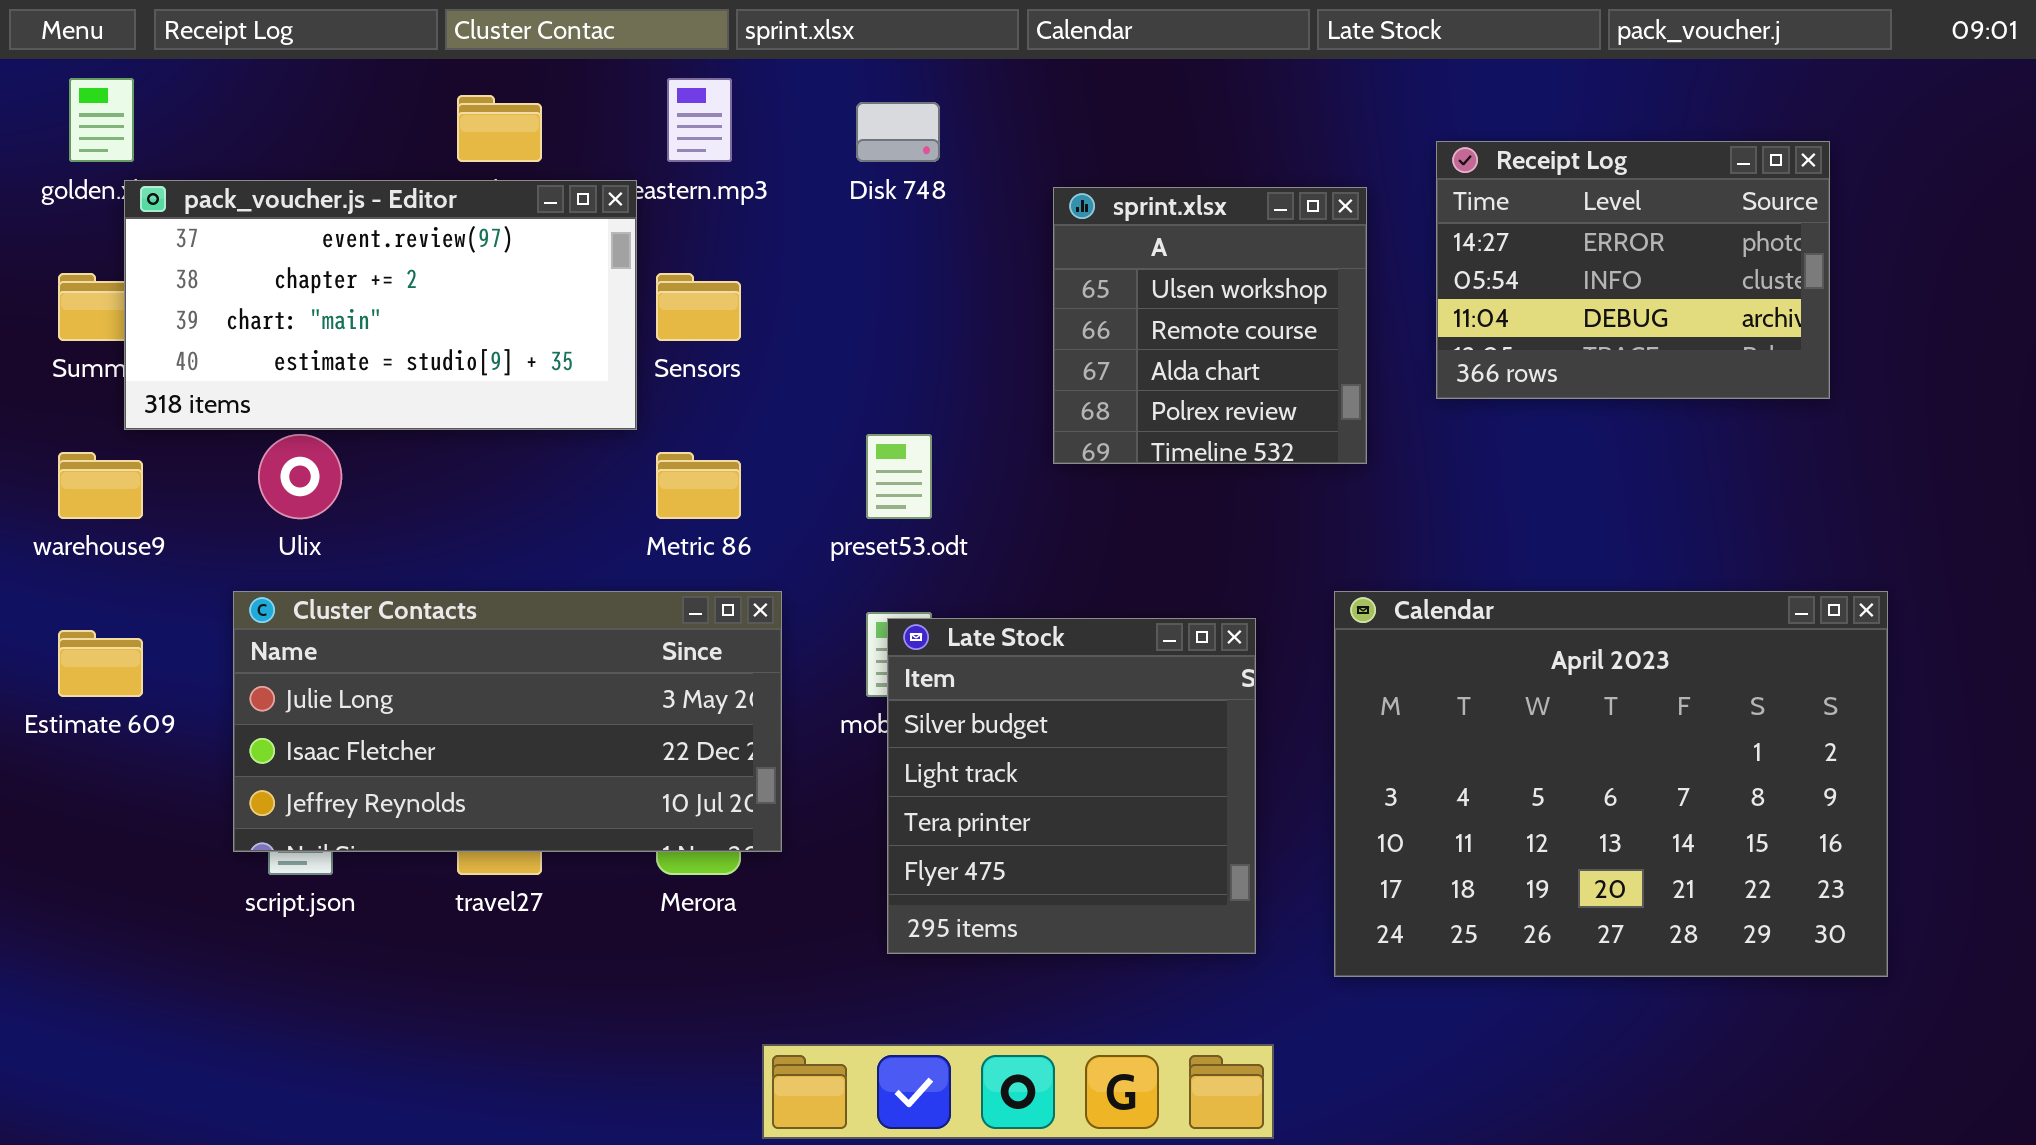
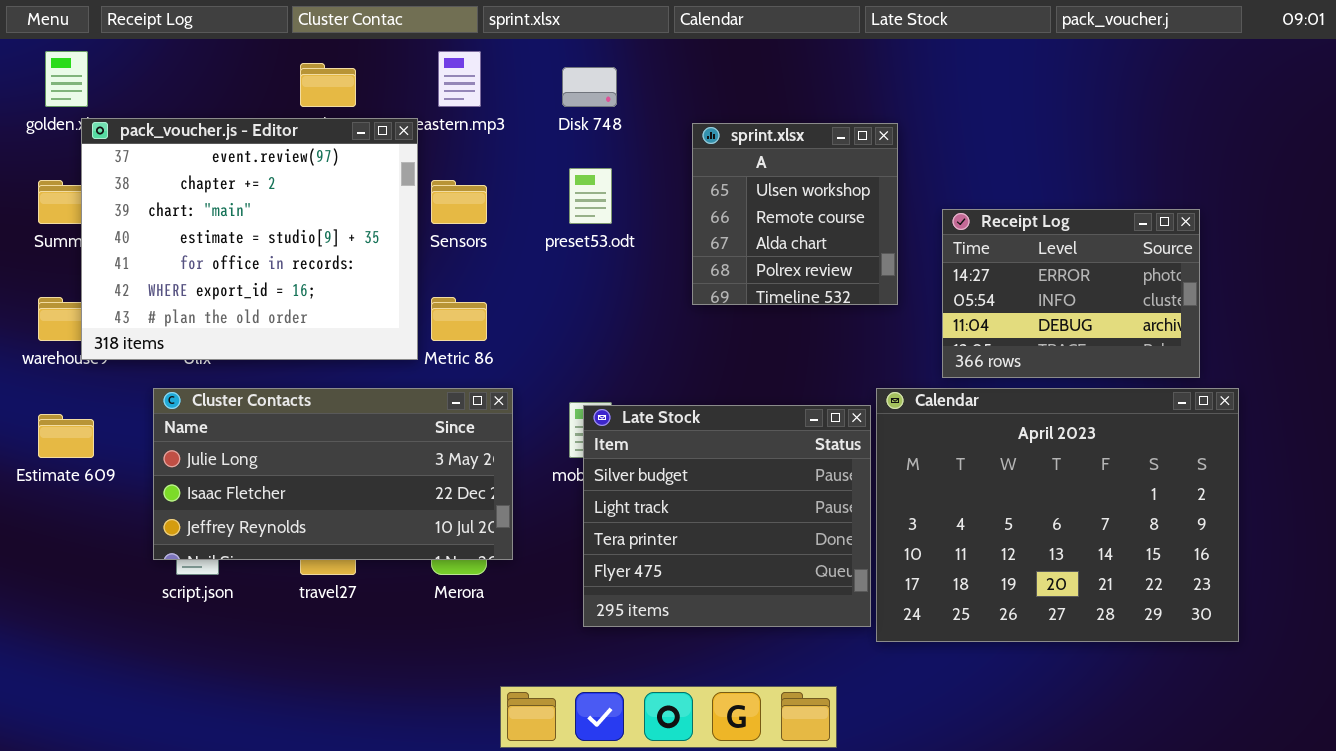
Receipt Log: [1436,141,1830,399] -> [942,209,1200,378], moved
pack_voucher.js - Editor: [124,180,637,430] -> [81,118,418,360], resized
preset53.odt: [866,434,932,519] -> [569,168,612,224], moved
Late Stock: [887,618,1256,954] -> [583,405,871,627], resized

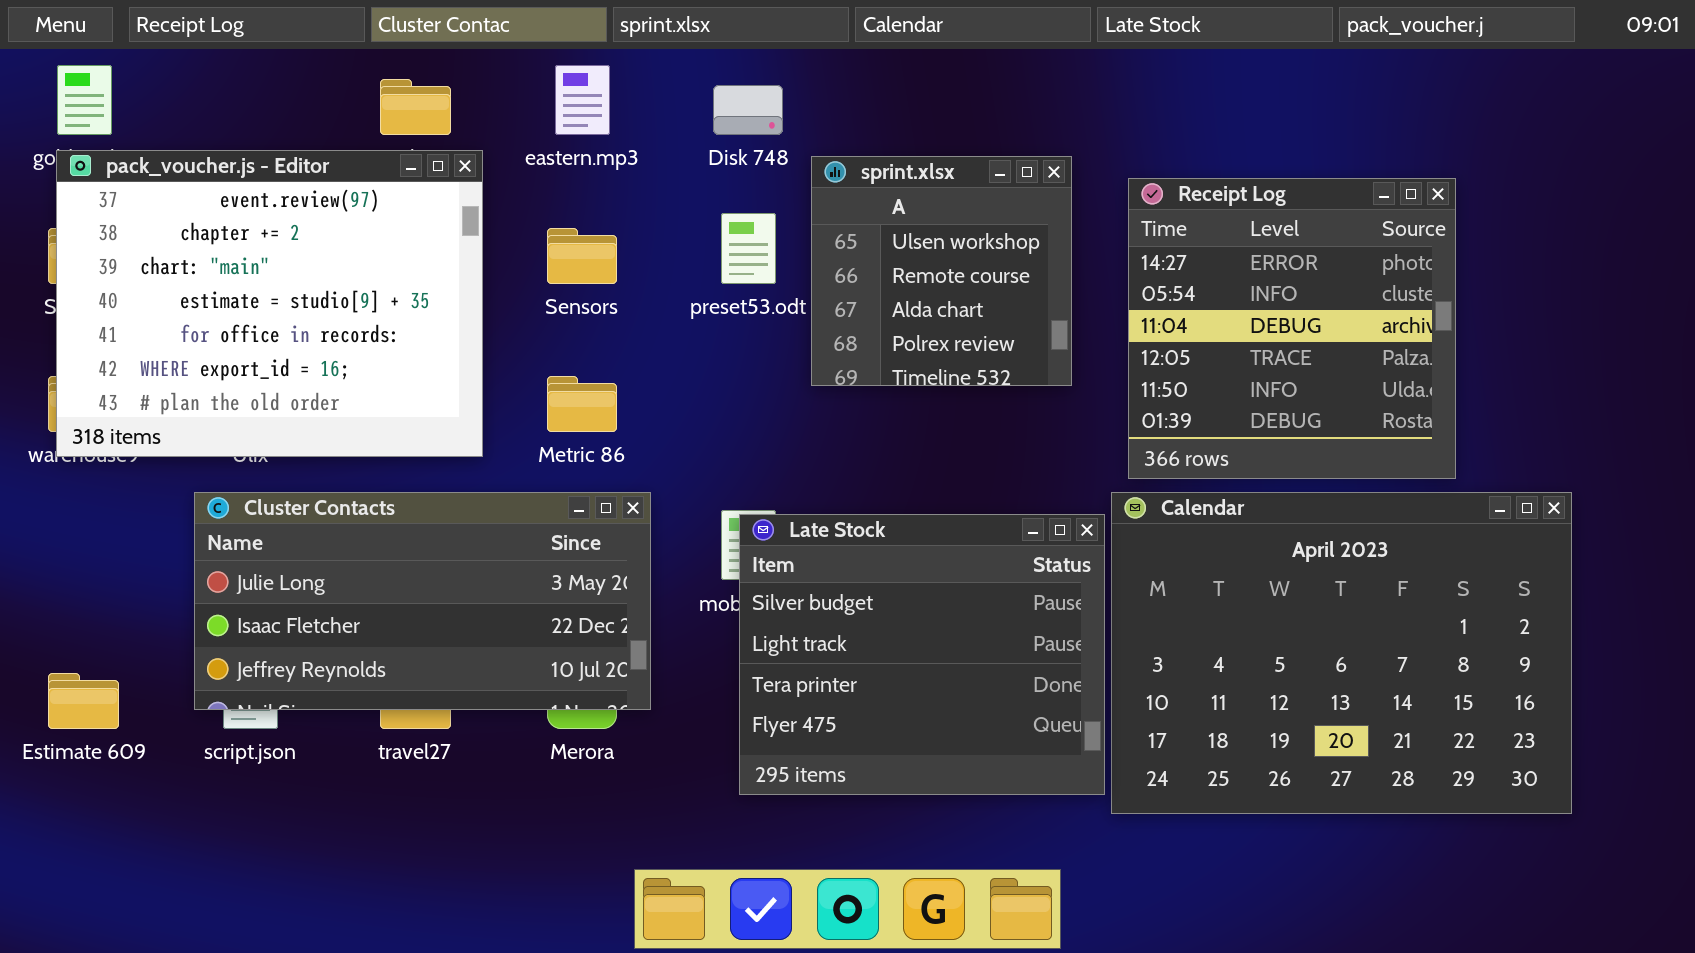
pack_voucher.js - Editor: [81,118,418,360] -> [56,150,483,457], moved
sprint.xlsx: [692,123,898,305] -> [811,156,1072,386], moved
Receipt Log: [942,209,1200,378] -> [1128,178,1456,479], moved, resized
Estimate 609: [38,414,94,458] -> [48,673,119,729], moved

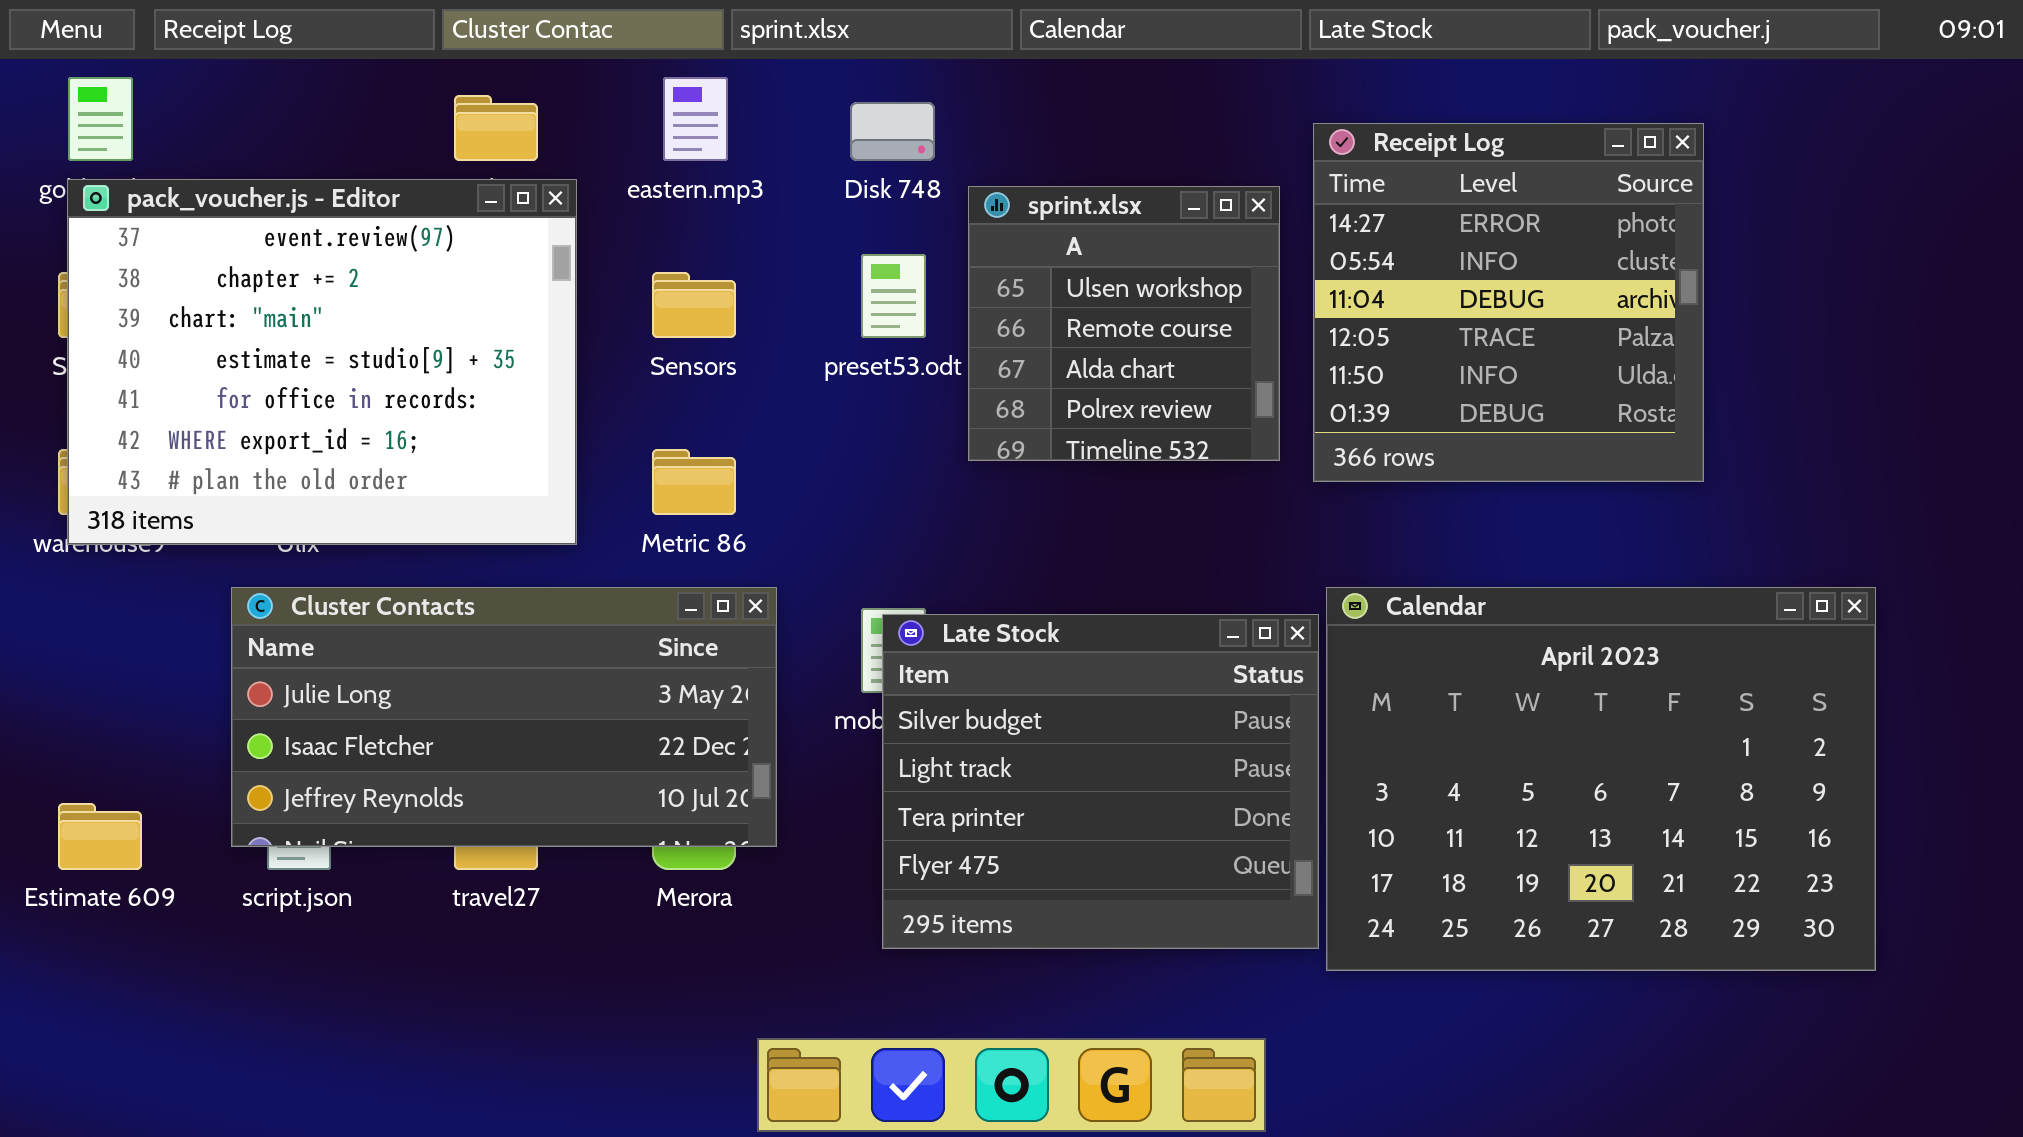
Receipt Log: [1128,178,1456,479] -> [1313,123,1704,482], moved

